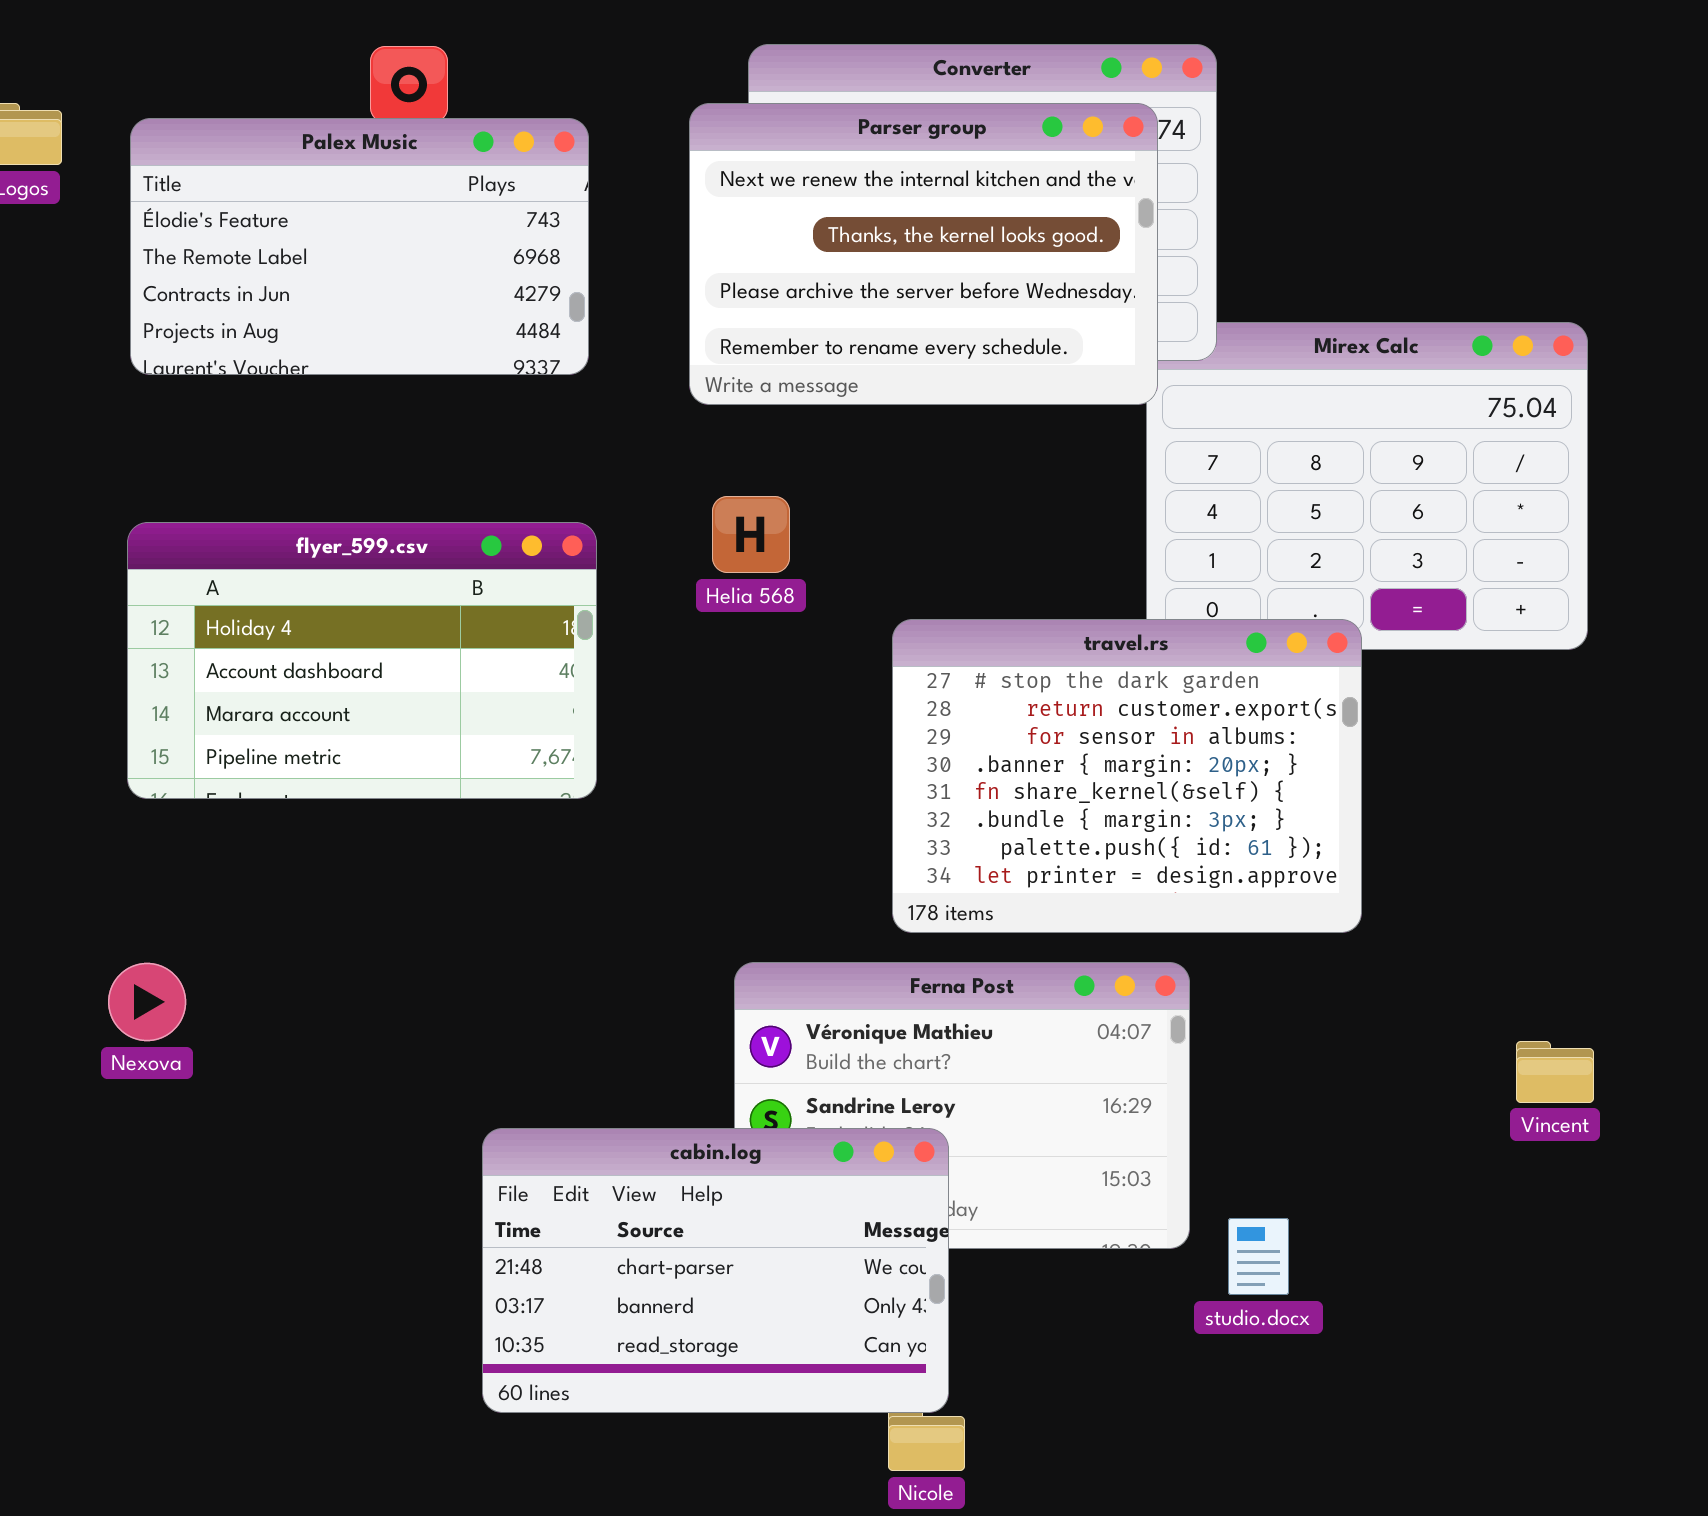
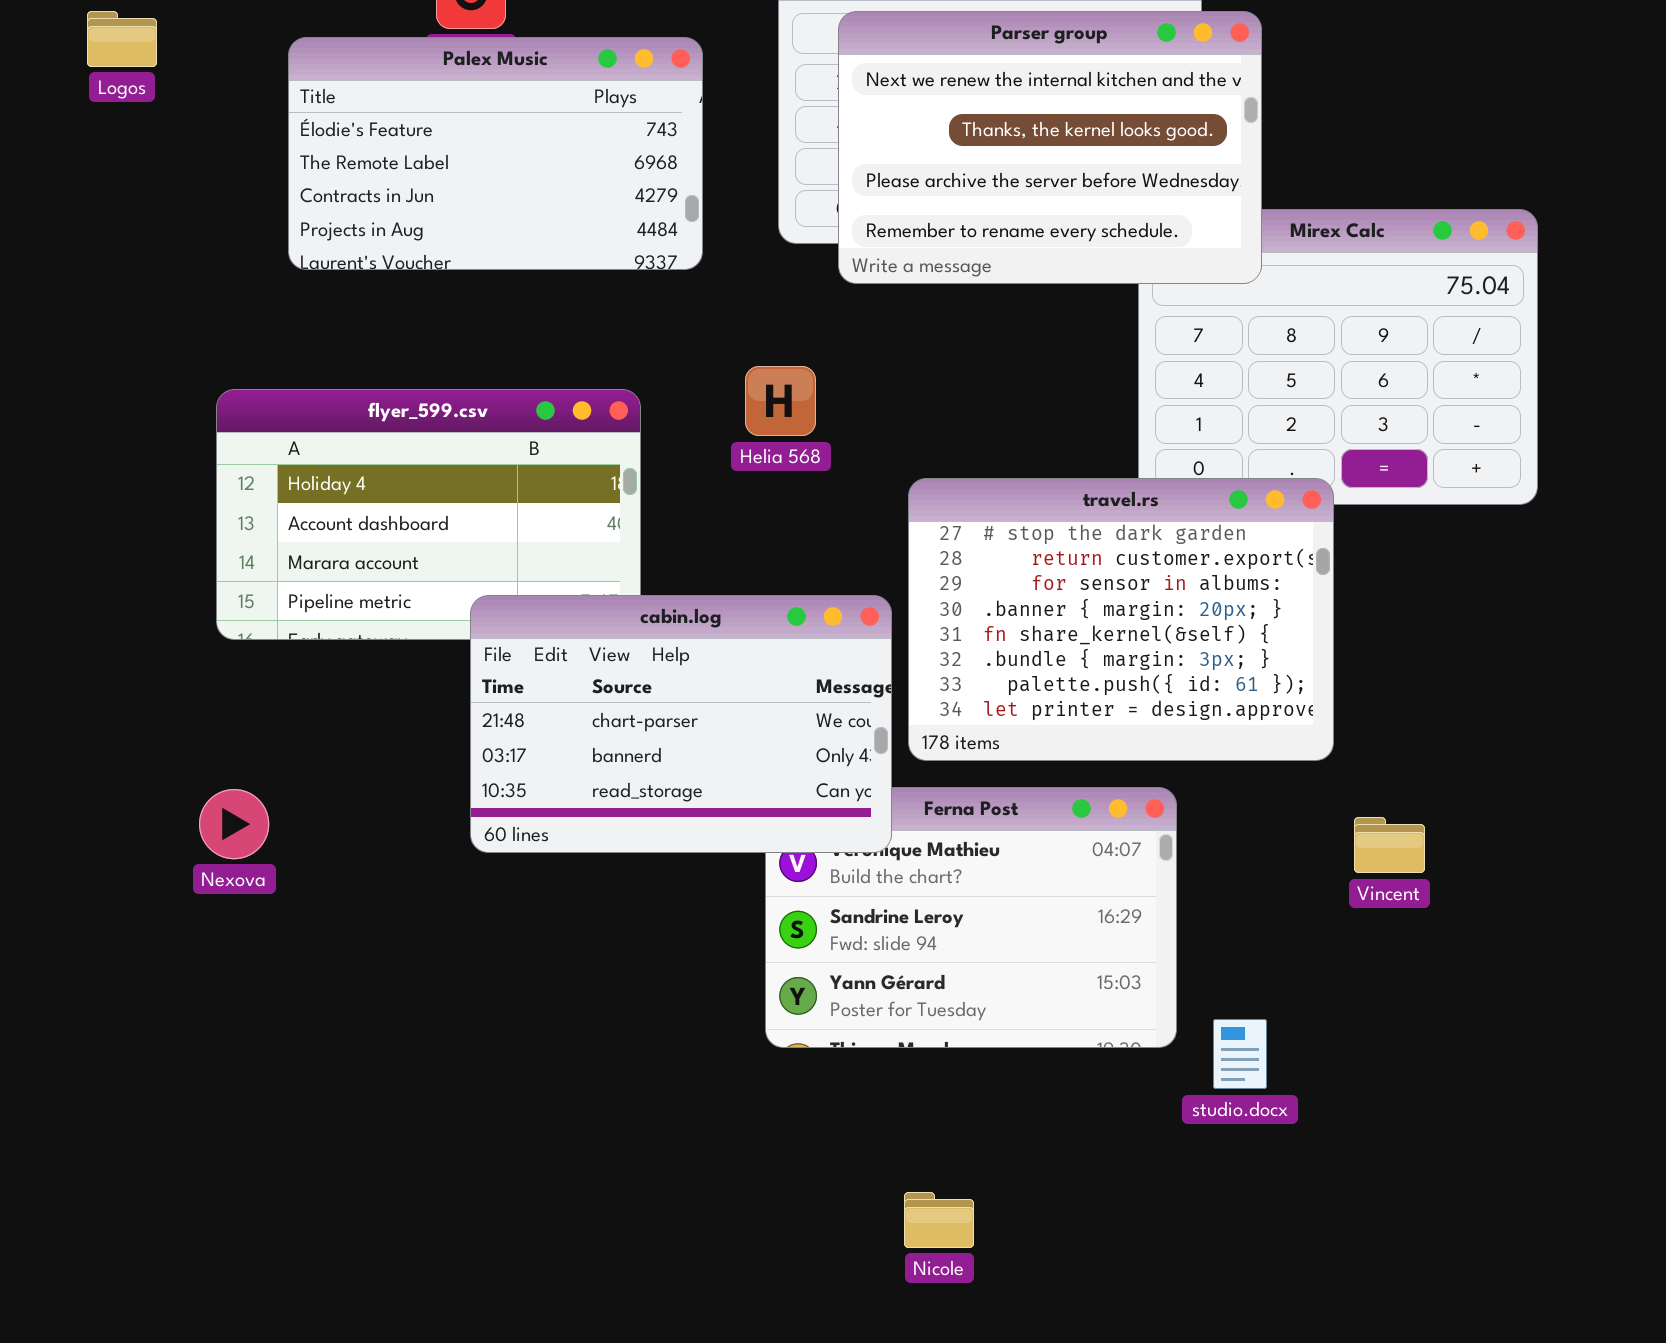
Parser group: [689,103,1158,405] -> [838,11,1262,284], moved
Palex Music: [130,118,589,375] -> [288,37,703,270], moved
Vincent: [1516,1041,1594,1103] -> [1354,817,1425,873], moved
cabin.log: [482,1128,949,1413] -> [470,595,892,853], moved

